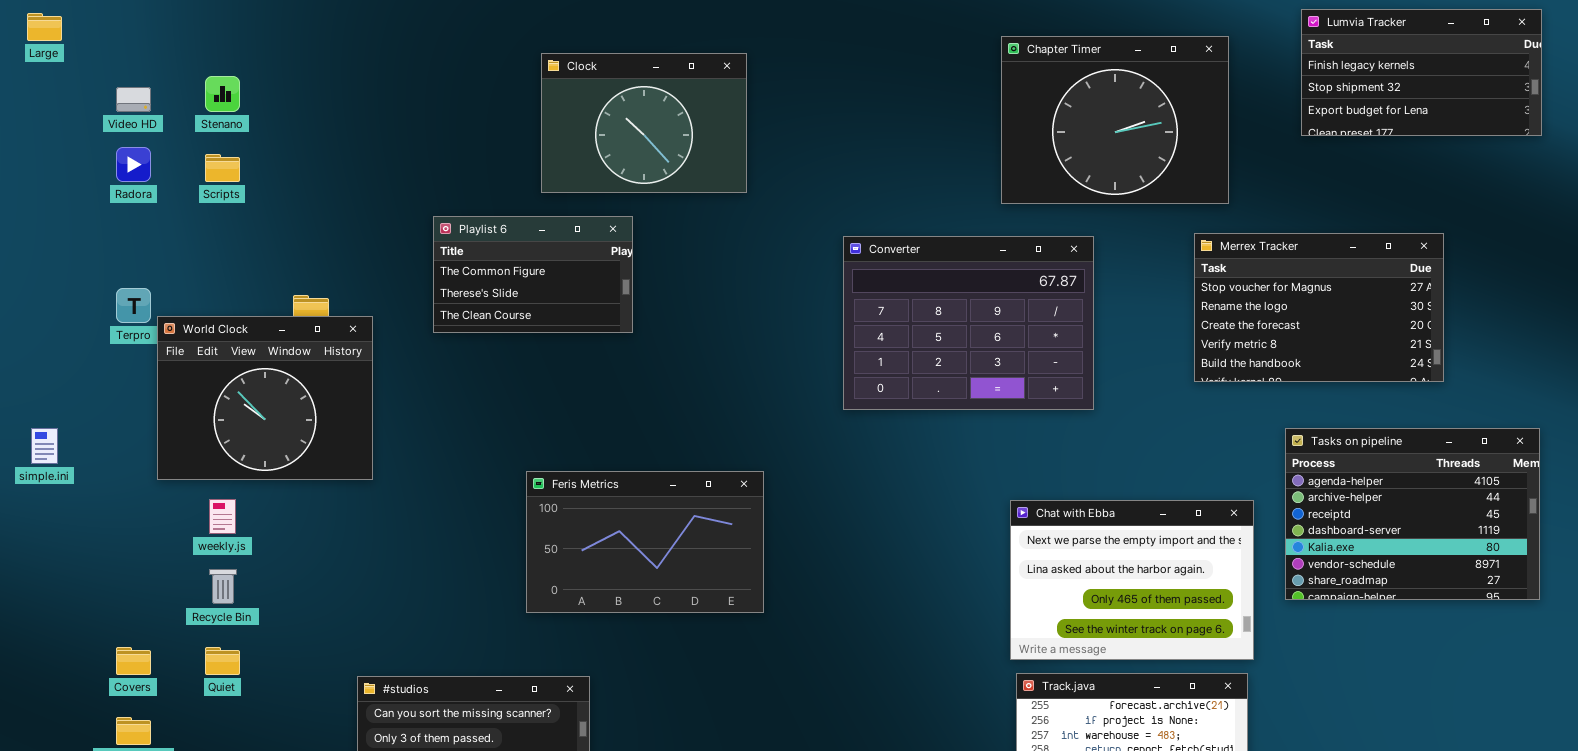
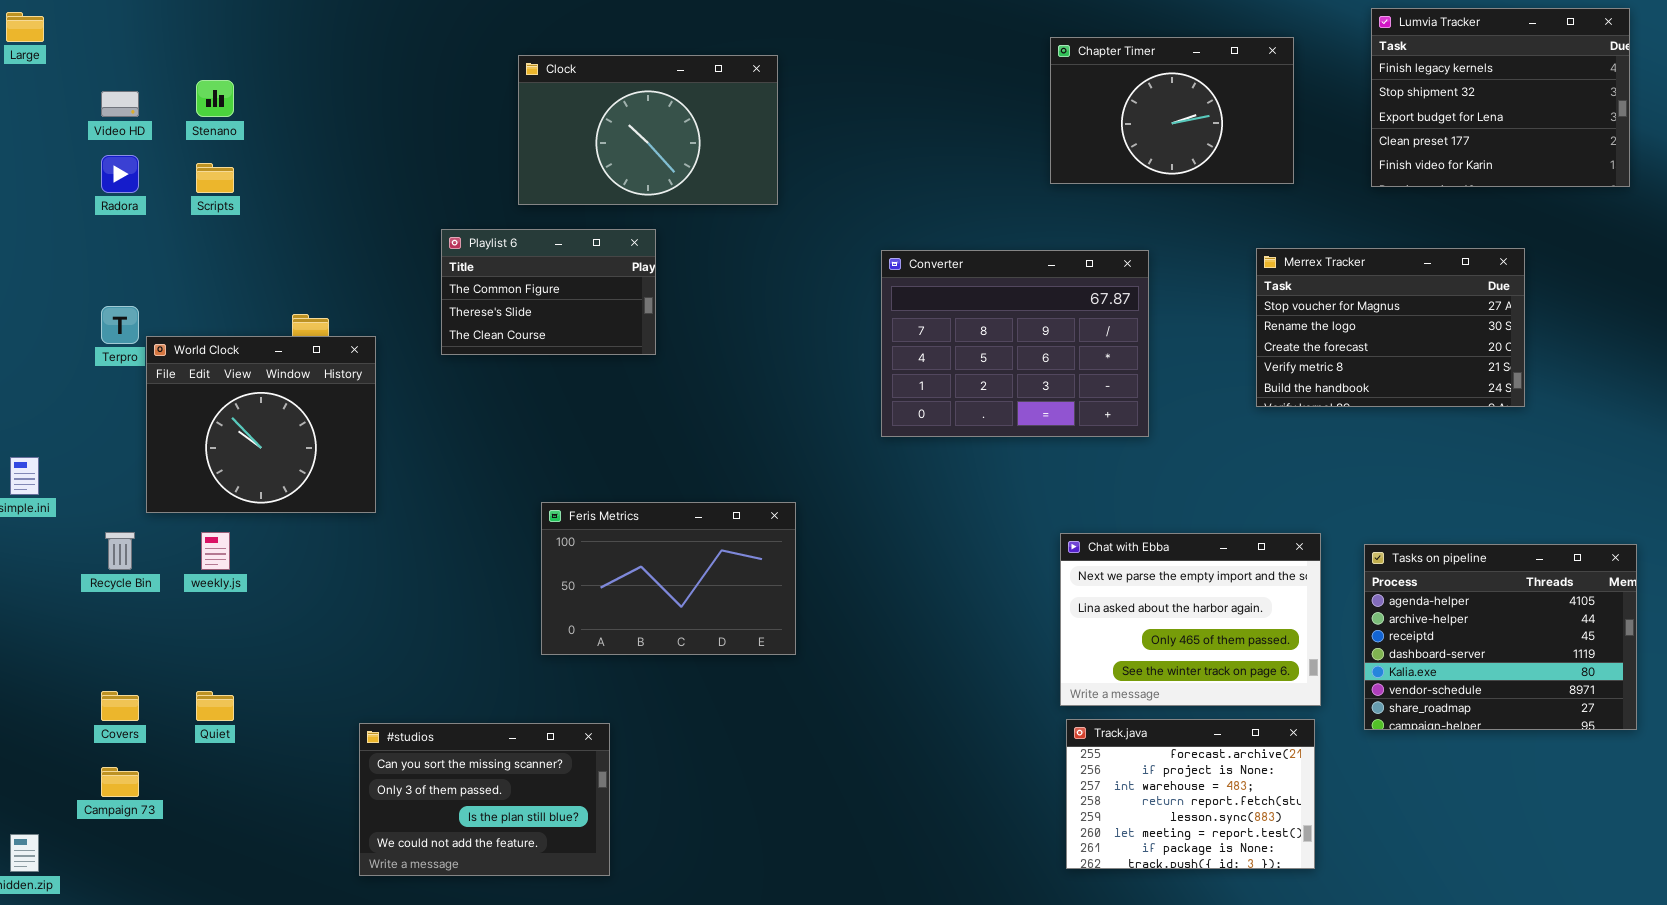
Lumvia Tracker: [1301,9,1542,136] -> [1371,8,1630,187], resized
Chapter Timer: [1001,36,1229,204] -> [1050,37,1294,184], resized
Clock: [541,53,747,193] -> [518,55,778,205], resized
Tasks on pipeline: [1285,428,1540,600] -> [1364,544,1637,730], moved
Recycle Bin: [209,569,237,604] -> [105,532,135,570], moved

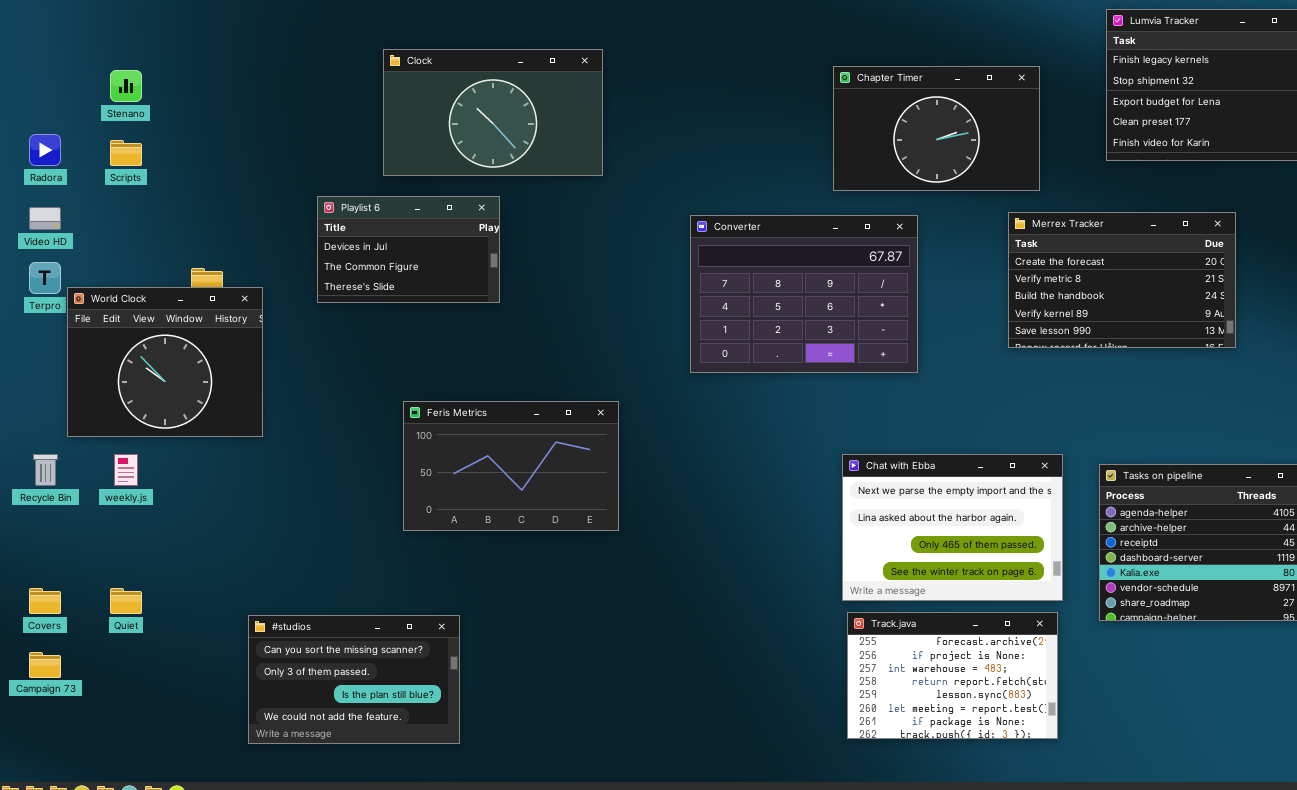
Chapter Timer: [1050,37,1294,184] -> [833,66,1040,191], moved
Video HD: [101,91,139,117] -> [29,207,61,230], moved
Playlist 6: [441,229,656,355] -> [317,196,500,303], scrolled up 1 row
Merrex Tracker: [1256,248,1525,407] -> [1008,212,1236,348], scrolled down 2 rows
Feris Metrics: [541,502,796,655] -> [403,401,619,531], moved

